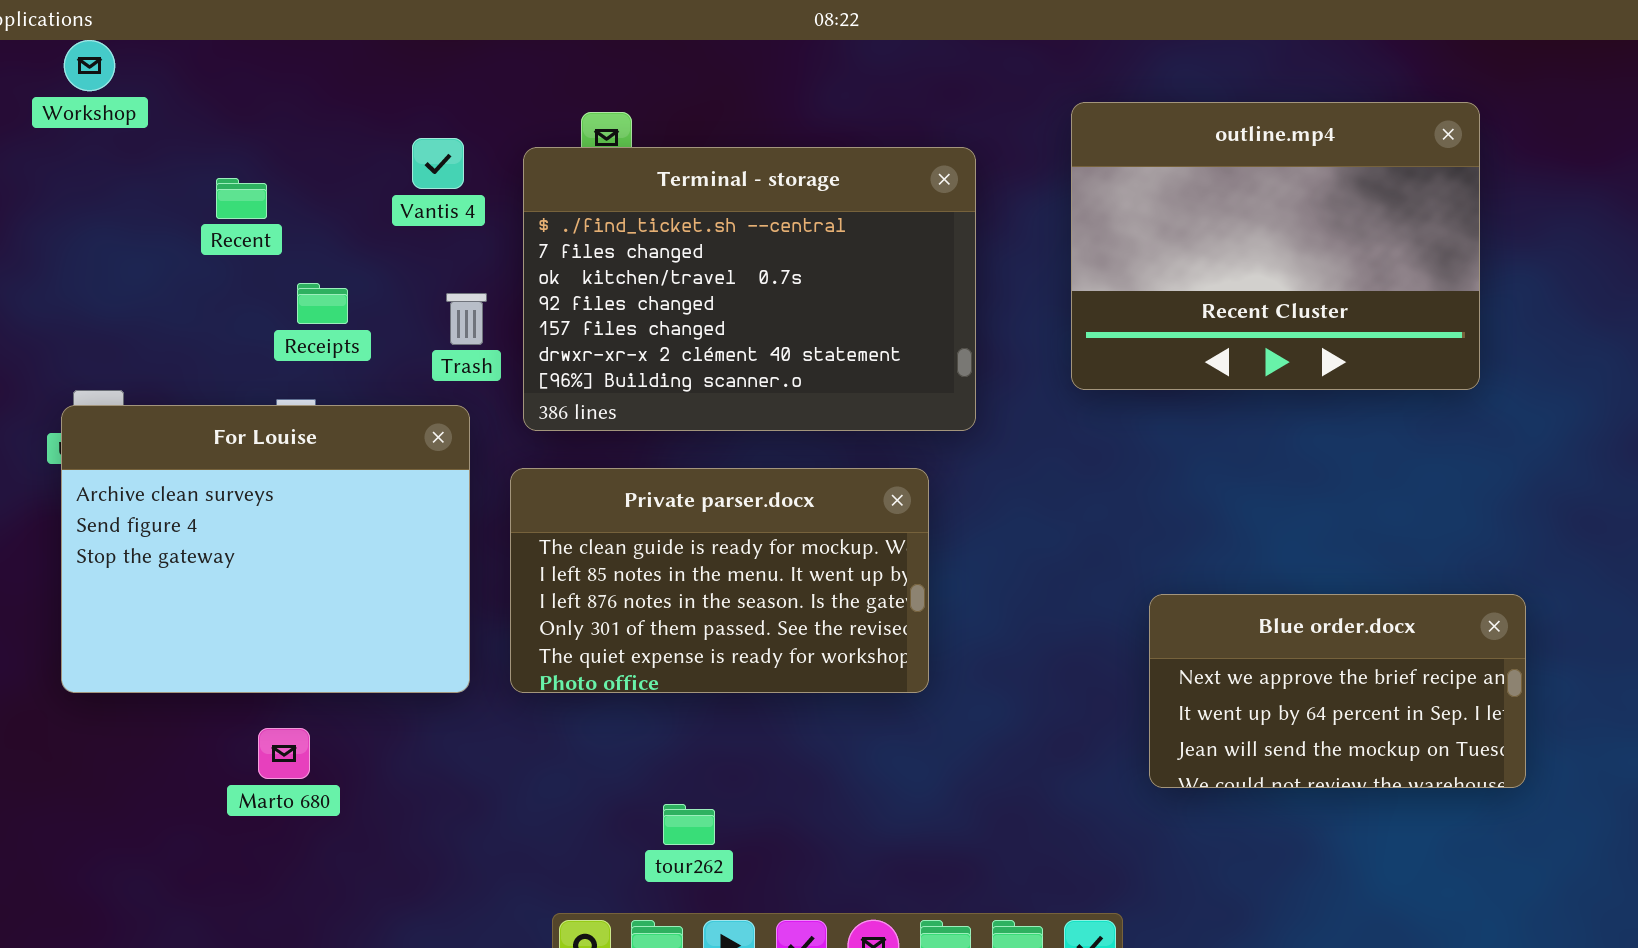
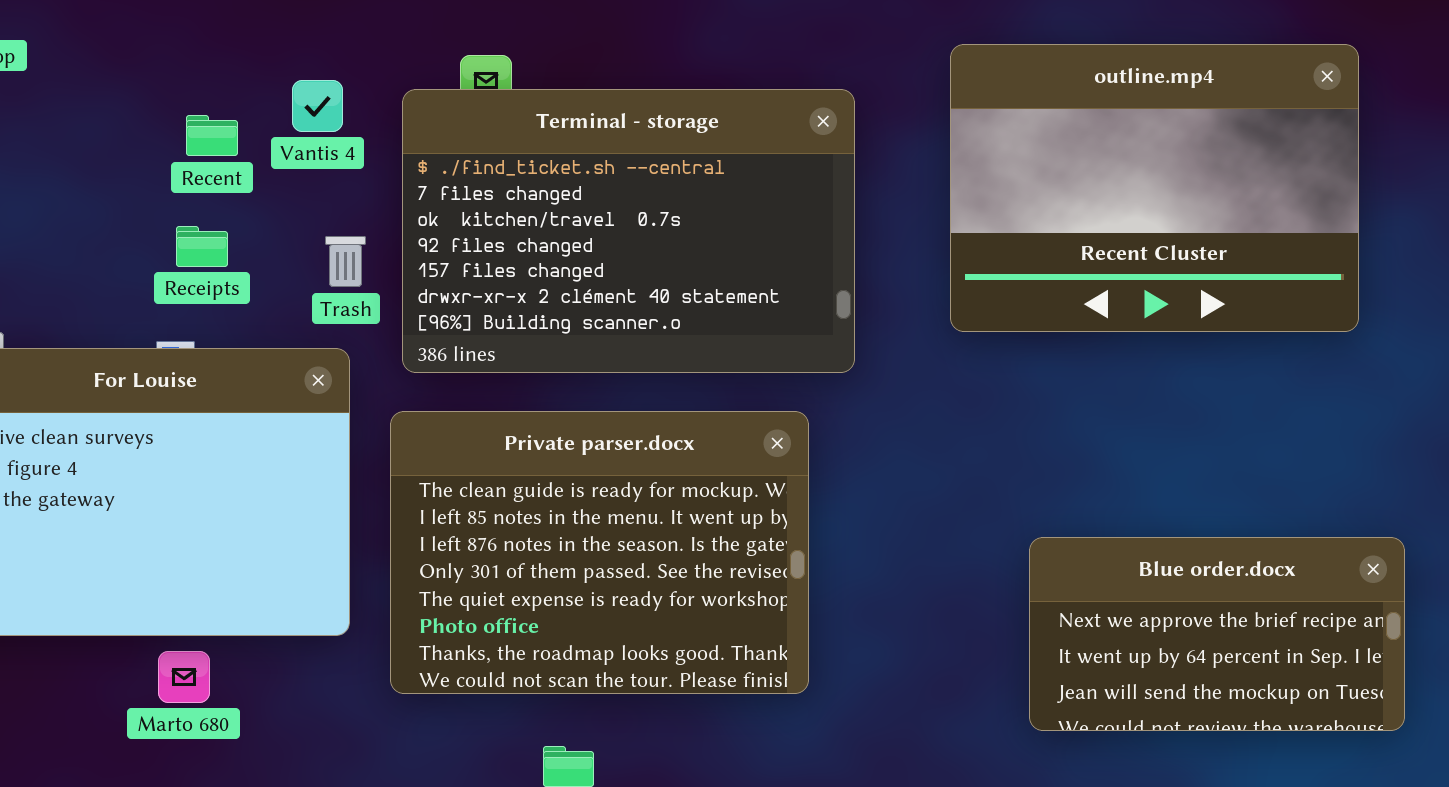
Recent: [216,178,267,219] -> [186,115,238,156], moved
Private parser.docx: [510,468,929,693] -> [390,411,809,694], resized
Marto 680: [258,728,310,779] -> [158,651,210,703], moved

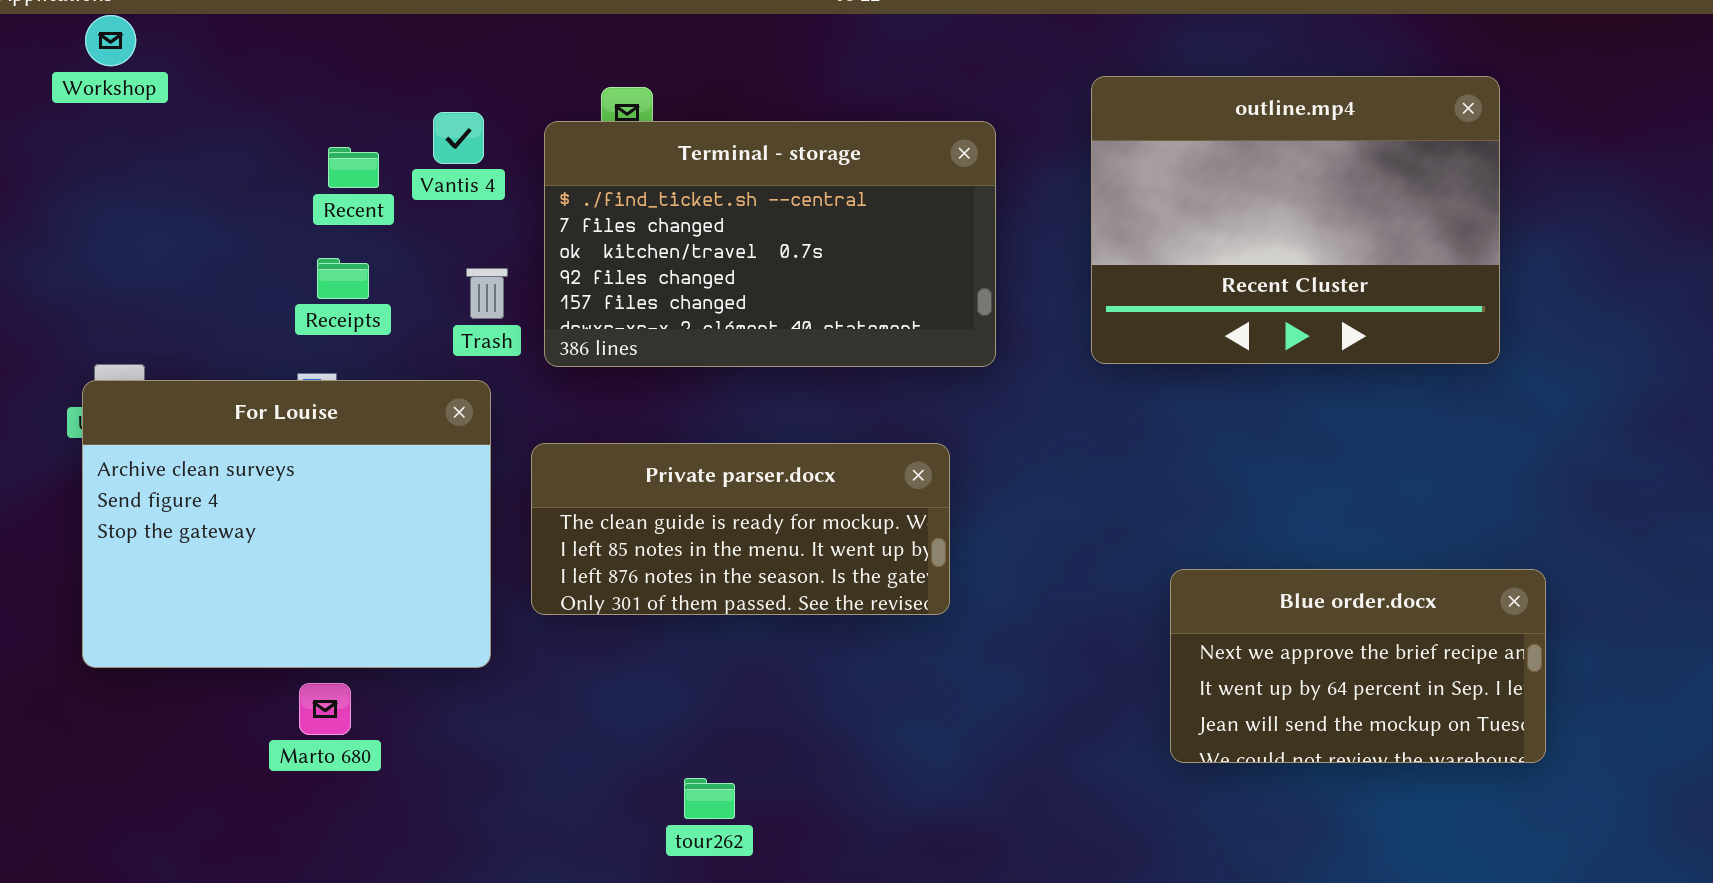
Terminal - storage: [402,89,855,373] -> [544,121,996,367], resized
Private parser.docx: [390,411,809,694] -> [531,443,950,615], resized

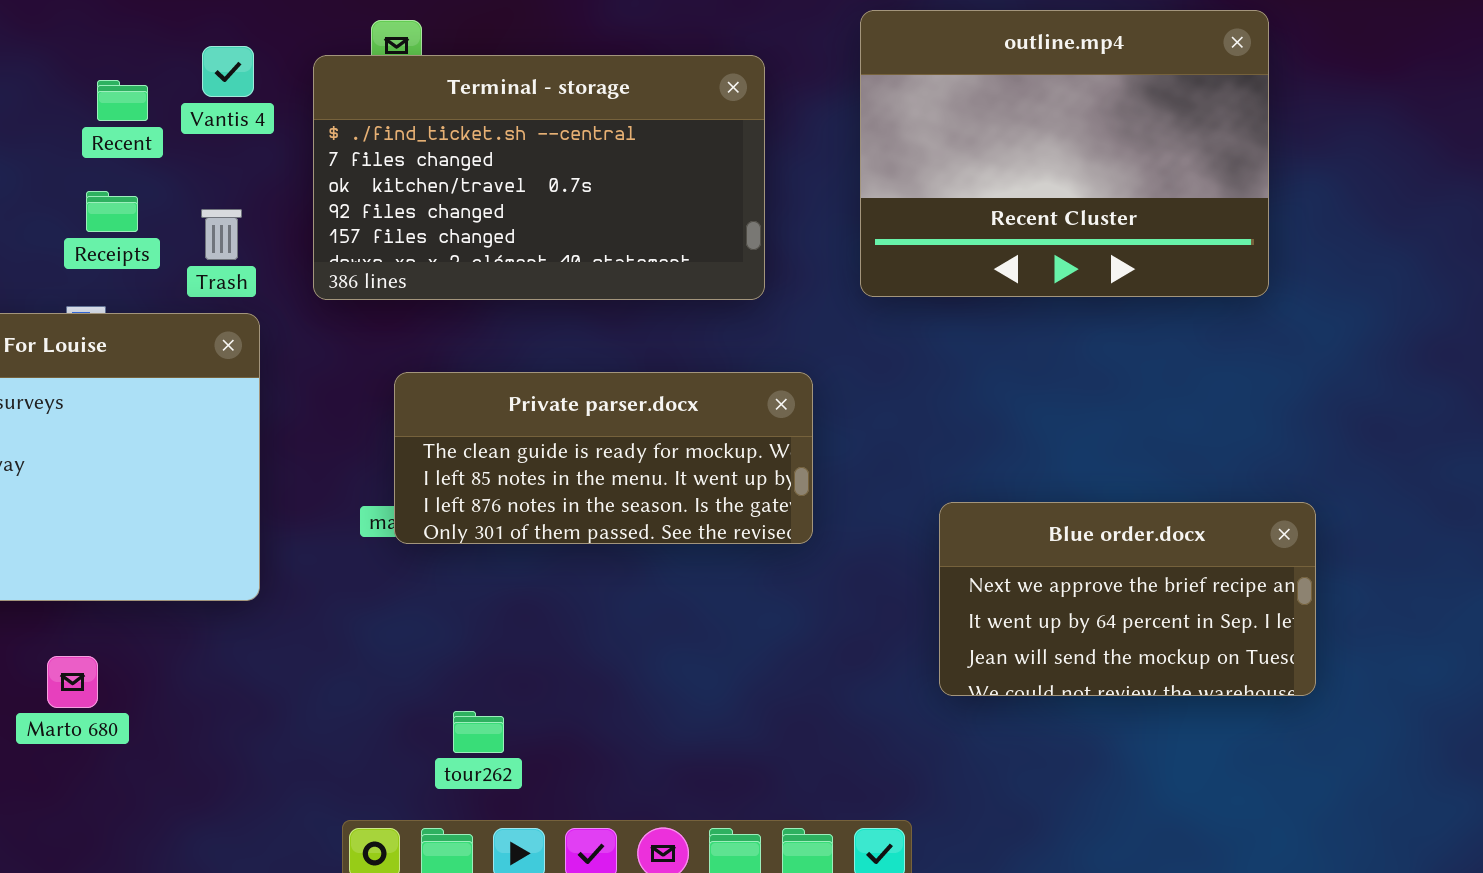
Trash: [466,268,508,319] -> [201,209,242,260], moved
Private parser.docx: [531,443,950,615] -> [394,372,813,544], moved
Marto 680: [299,683,351,735] -> [47,656,98,708], moved

